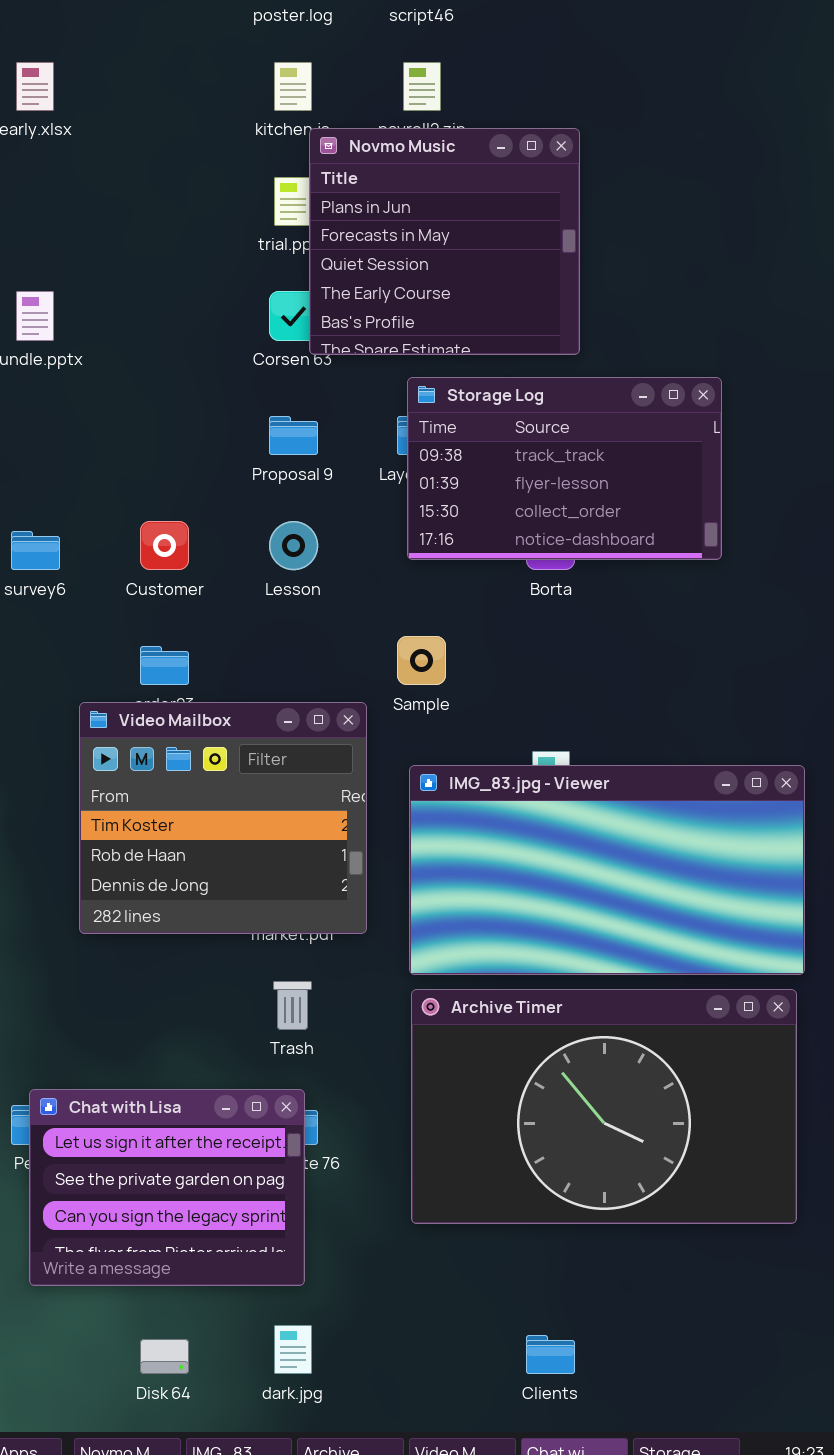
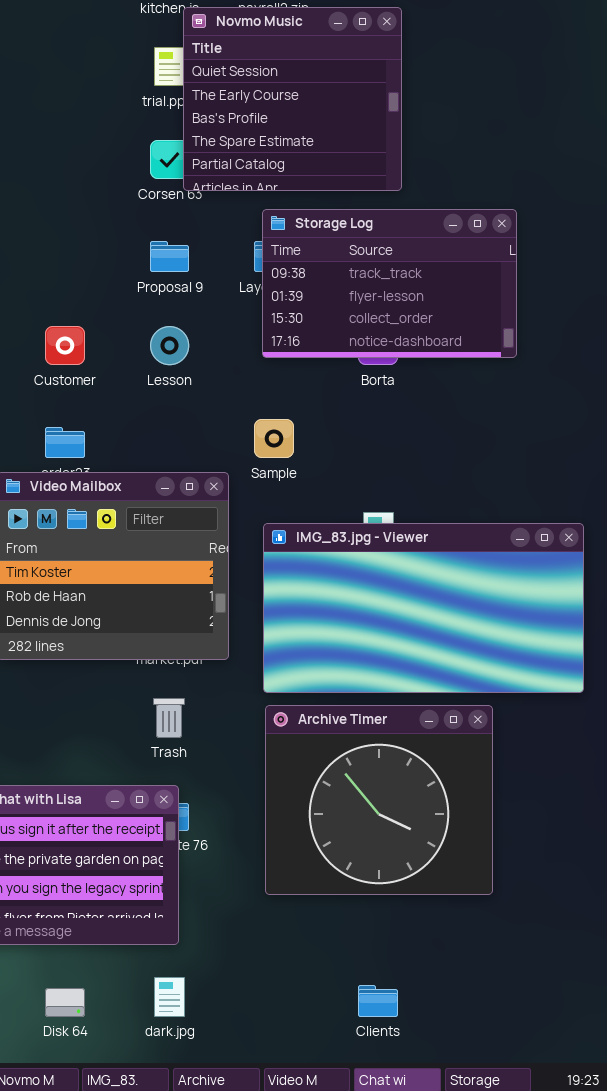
Novmo Music: [309,128,580,355] -> [183,7,402,191], scrolled down 2 rows
Archive Timer: [411,989,797,1224] -> [265,705,493,895], resized

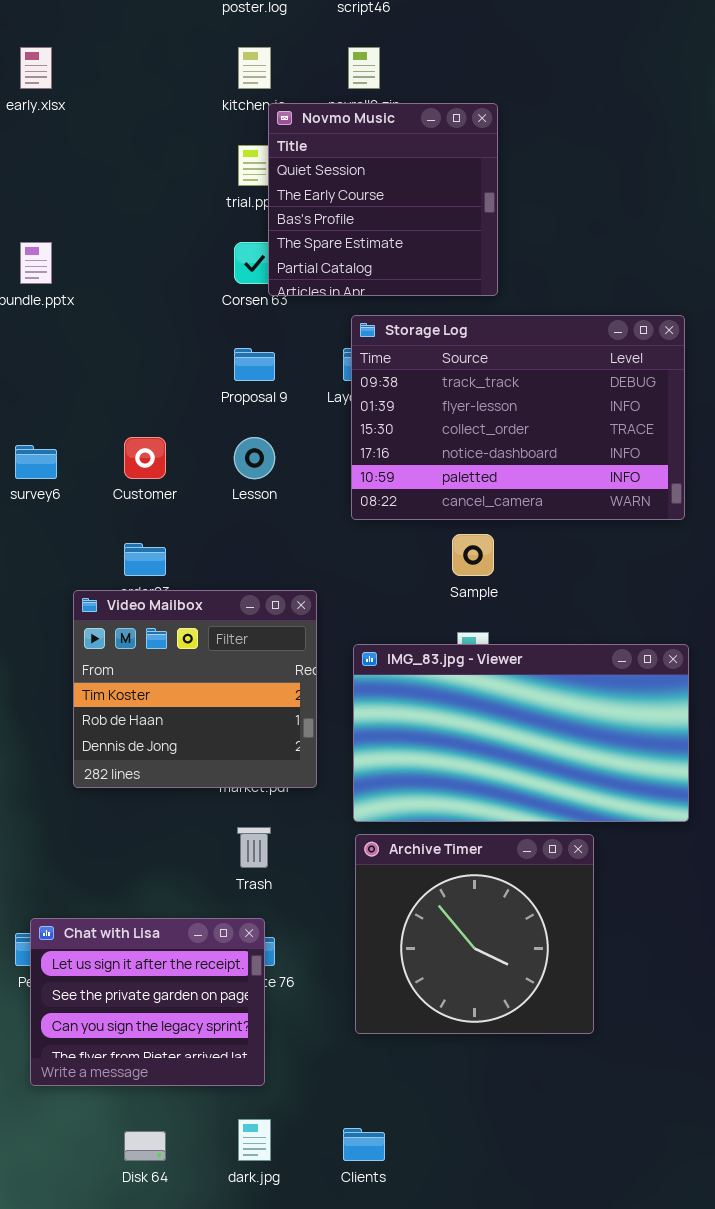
Storage Log: [262,209,517,358] -> [351,315,685,520], resized
Sample: [254,419,294,458] -> [452,534,494,576], moved
Clients: [358,985,398,1017] -> [343,1128,385,1161], moved

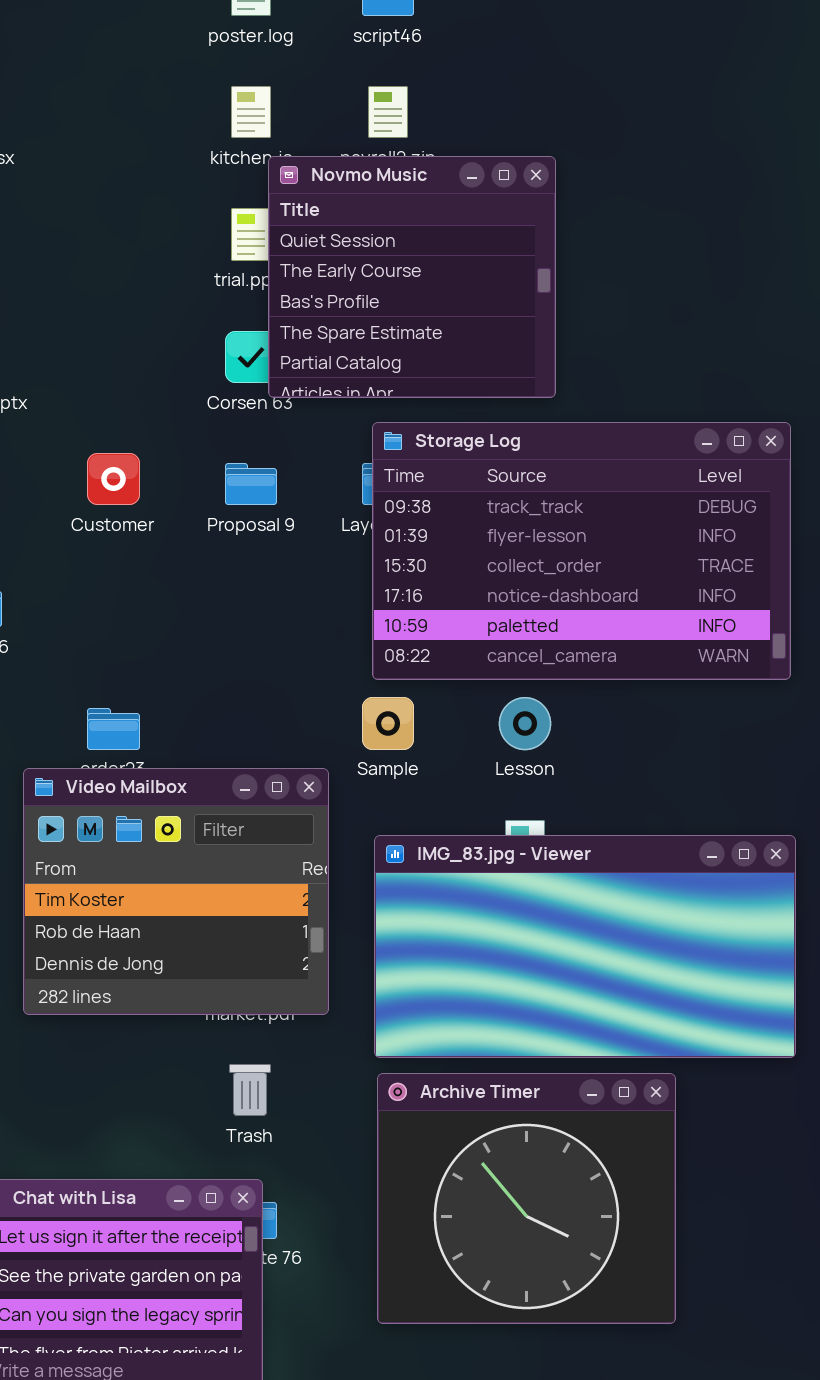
Customer: [124,437,166,479] -> [87,453,140,505], moved
Lesson: [234,437,275,479] -> [499,697,551,750], moved
Sample: [452,534,494,576] -> [362,697,414,750], moved

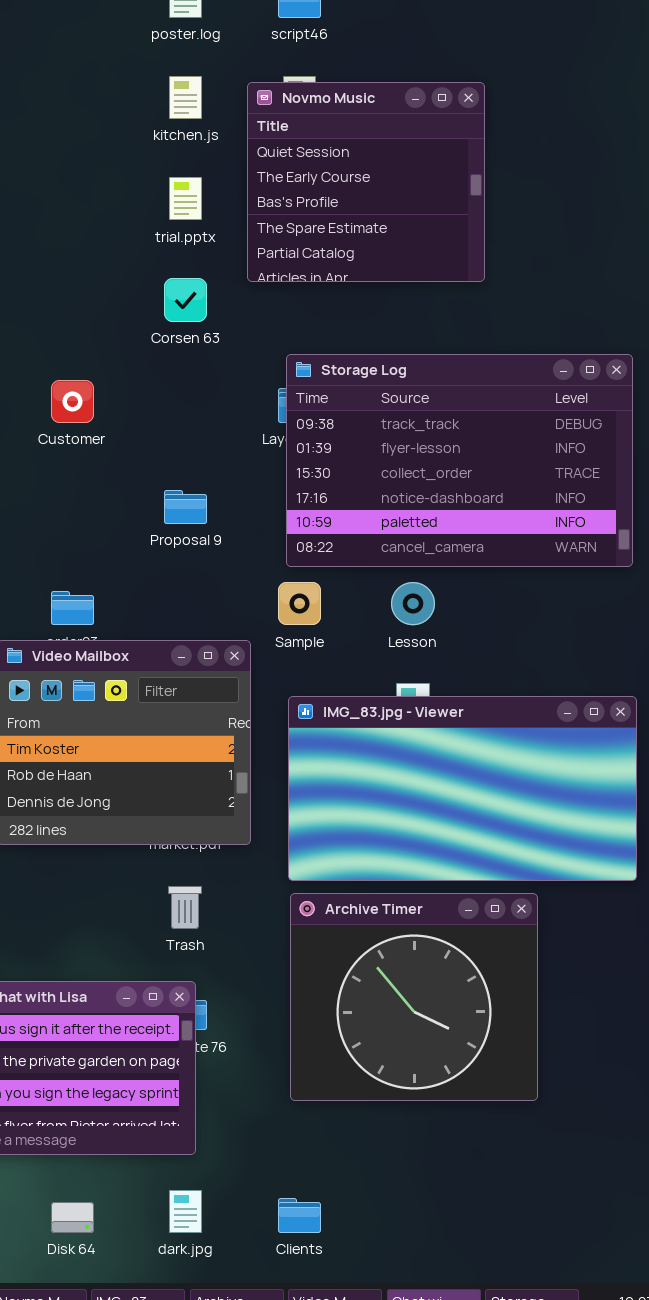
Novmo Music: [268,156,556,398] -> [247,82,485,282], moved
Proposal 9: [225,463,277,505] -> [164,490,207,524], moved

